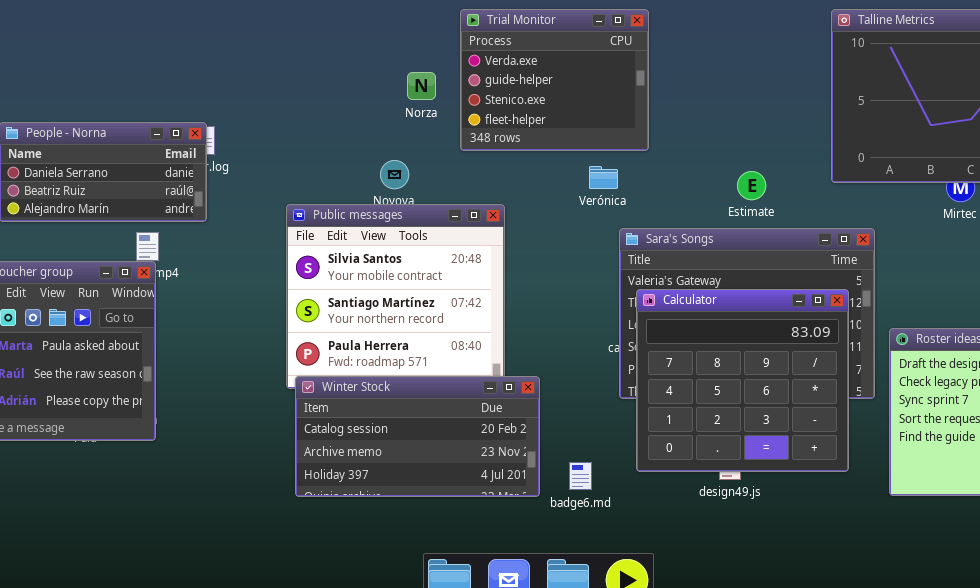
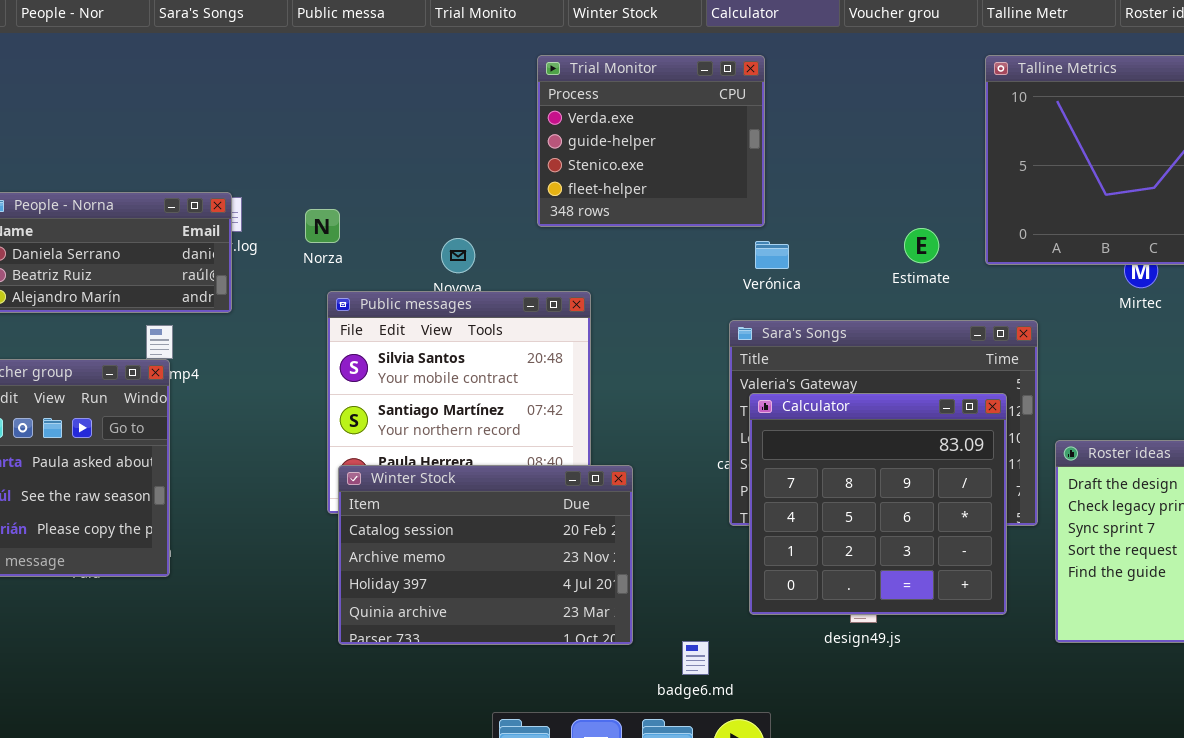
Norza: [407,72,436,100] -> [305,209,340,243], moved
Verónica: [589,166,618,189] -> [755,241,789,269], moved
Estimate: [737,171,766,200] -> [904,228,939,263], moved
Winter Stock: [295,376,540,497] -> [338,465,633,645], resized
badge6.md: [569,462,592,490] -> [682,641,709,675], moved

